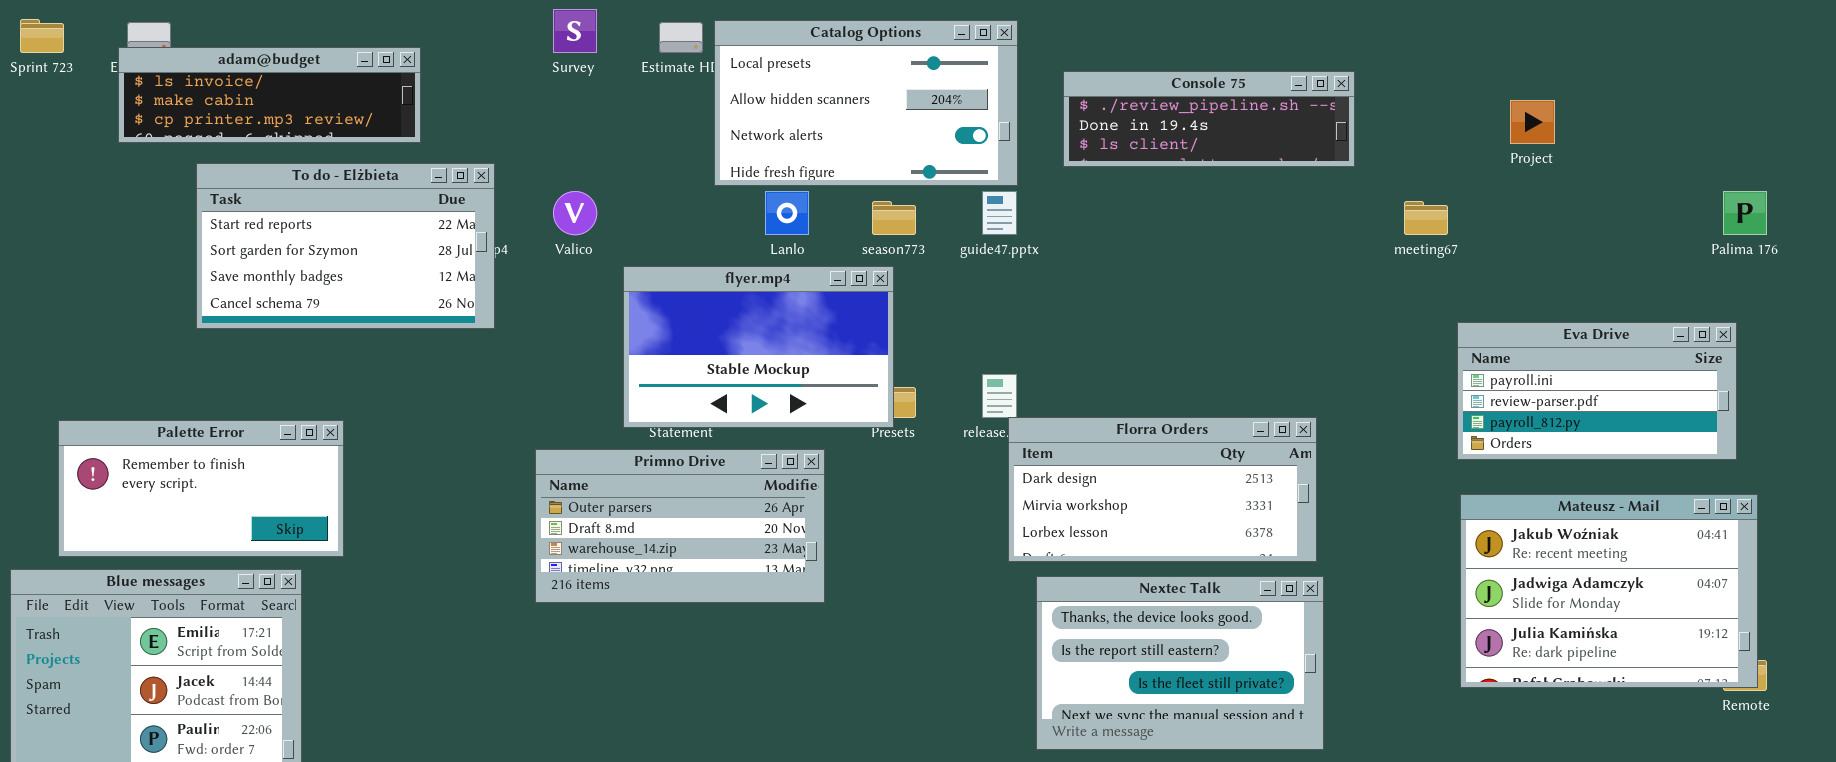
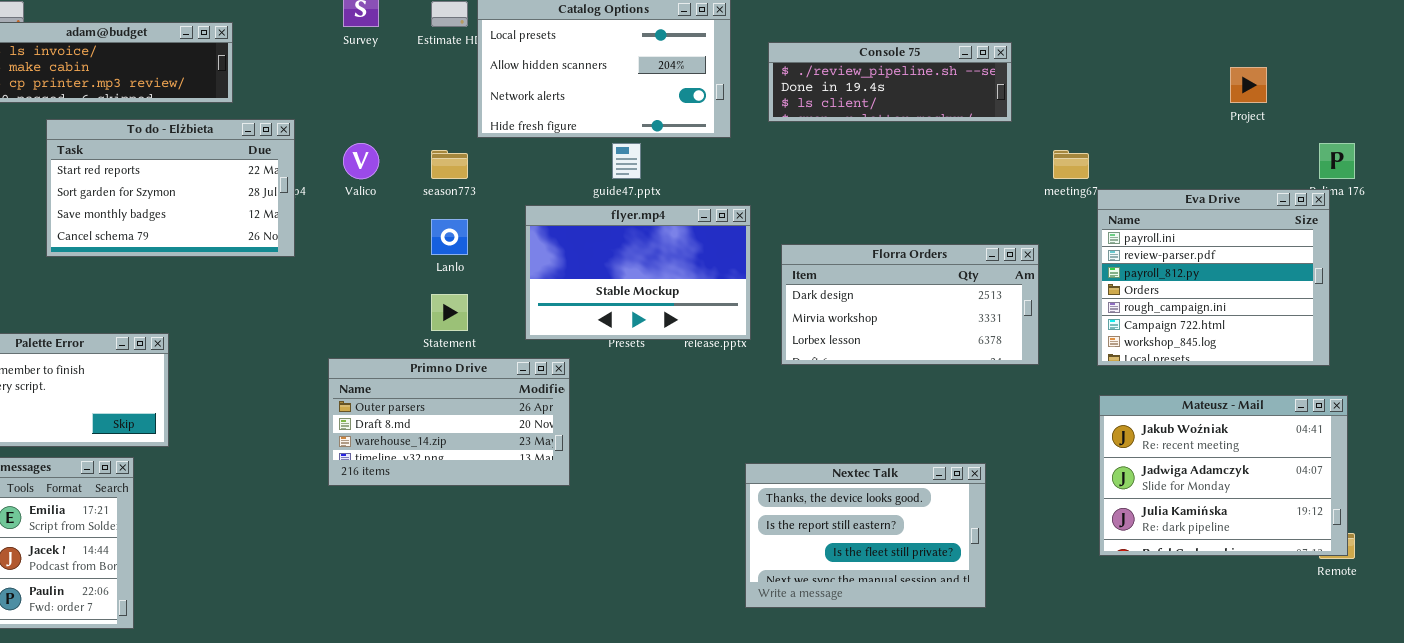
Project: [1510,100,1555,144] -> [1230,67,1267,103], moved
Lanlo: [765,191,809,235] -> [431,219,468,255], moved
guide47.pptx: [982,191,1017,235] -> [612,143,641,179], moved
season773: [872,201,916,235] -> [431,150,468,179], moved
flyer.mp4: [623,266,894,428] -> [525,205,751,340], moved
Eva Drive: [1457,322,1737,460] -> [1097,189,1330,366], resized
Florra Orders: [1008,417,1317,562] -> [781,244,1039,365], moved

